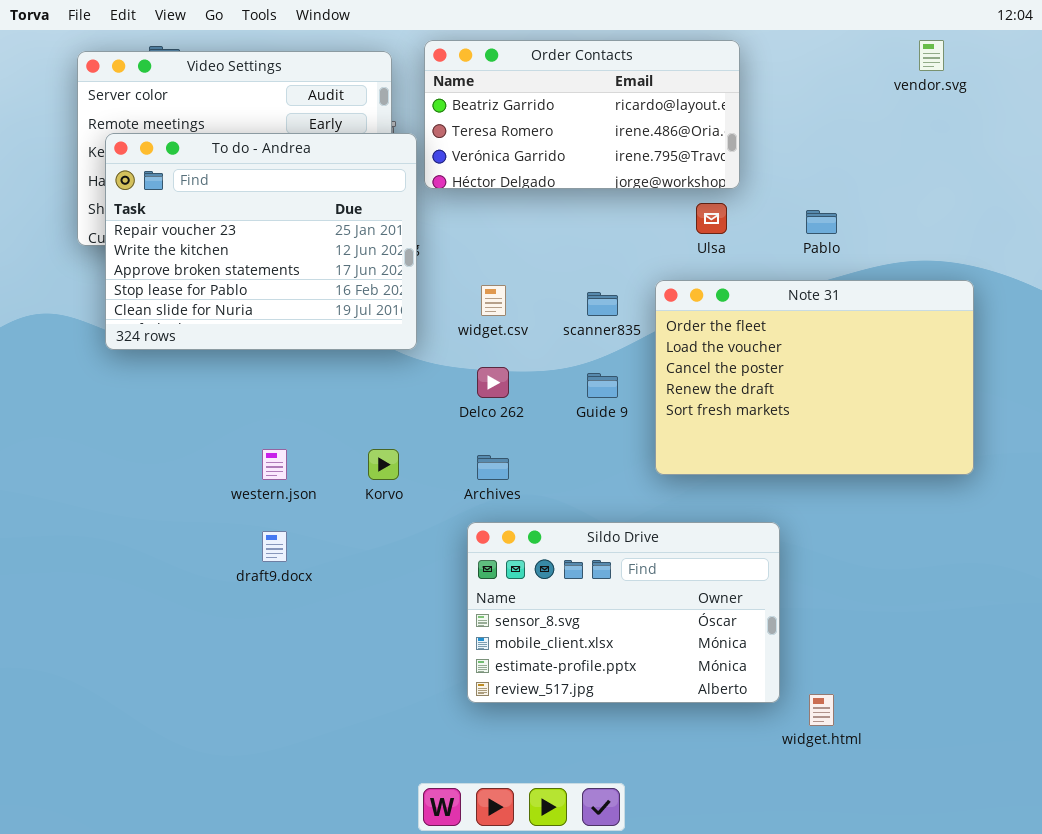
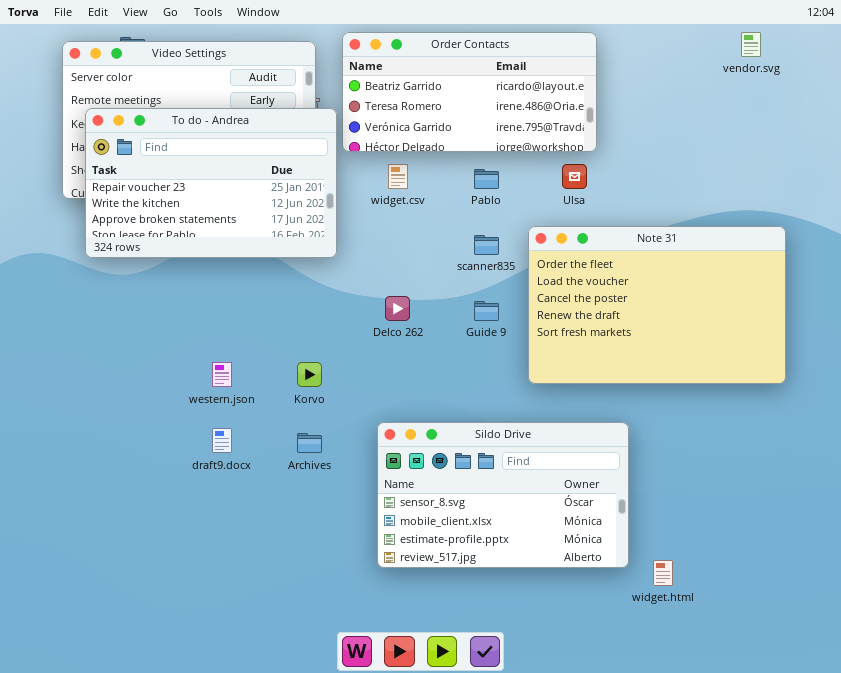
To do - Andrea: [105,133,417,350] -> [85,108,337,258], resized
Pablo: [806,210,837,234] -> [474,169,499,189], moved
widget.csv: [481,285,506,316] -> [388,164,408,189], moved
Archives: [477,455,509,480] -> [297,433,322,453], moved

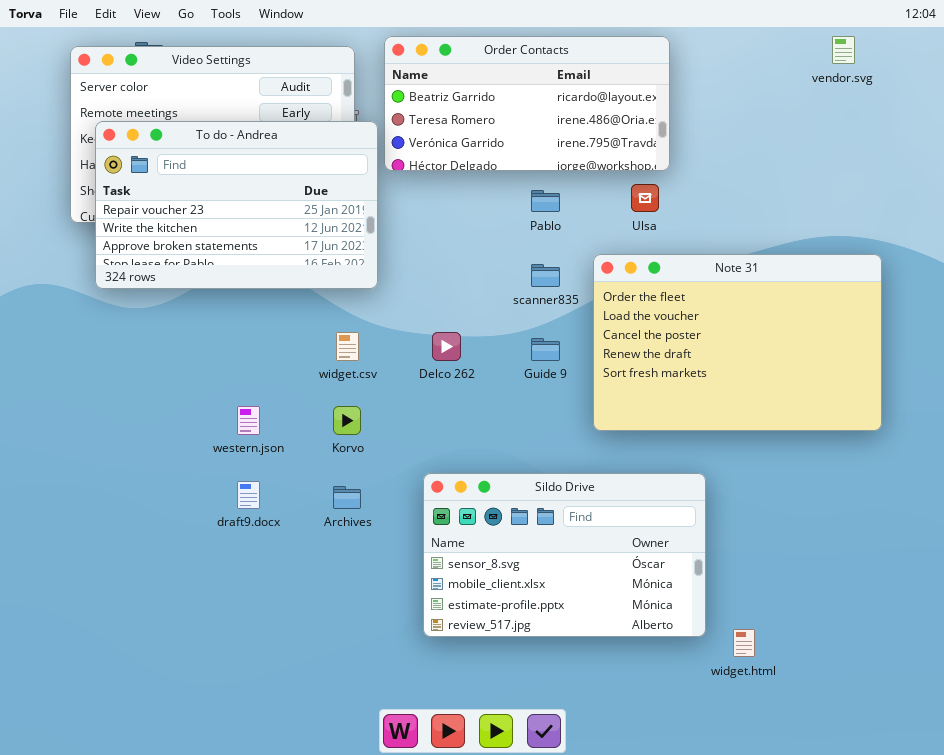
widget.csv: [388,164,408,189] -> [336,332,359,361], moved

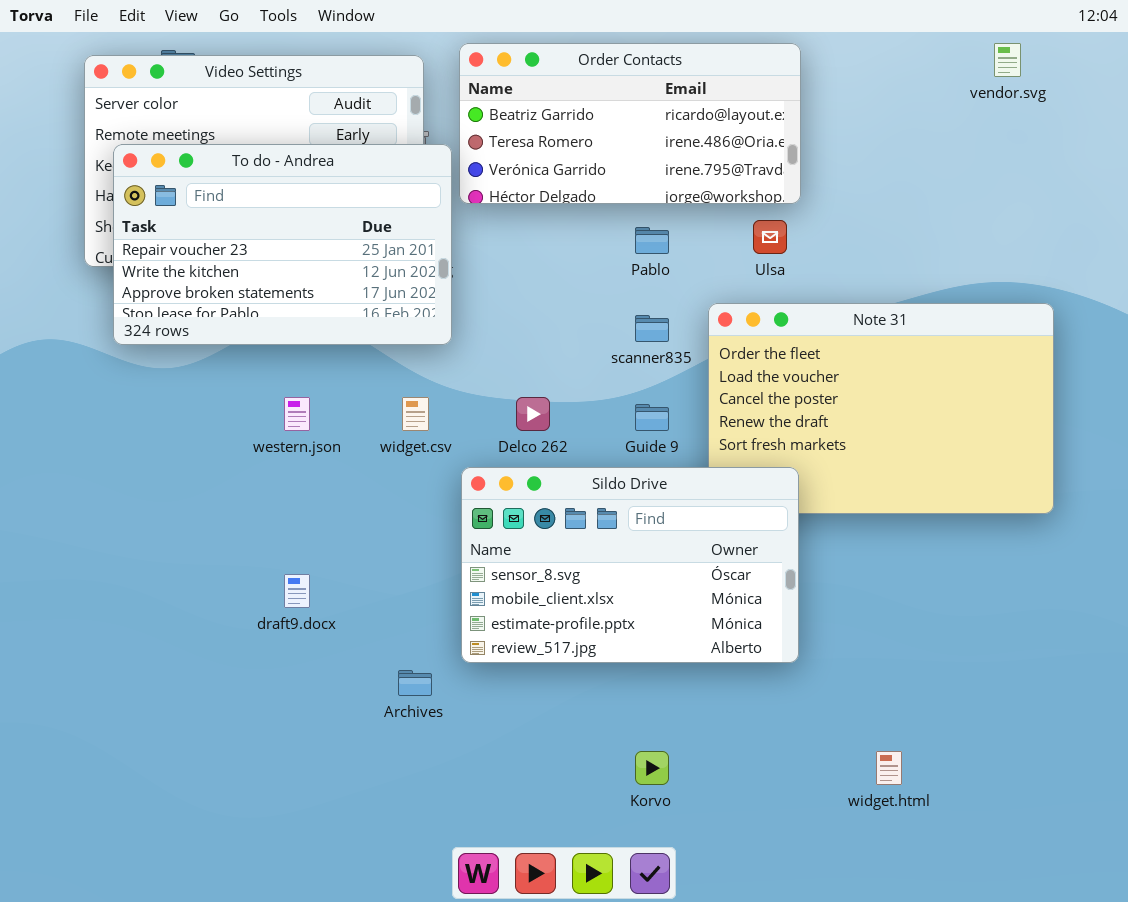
western.json: [237,406,260,435] -> [284,397,310,431], moved
Korvo: [333,406,361,435] -> [635,751,669,785], moved
Sildo Drive: [423,473,706,637] -> [461,467,799,663], moved
Archives: [333,486,361,509] -> [398,670,432,696], moved

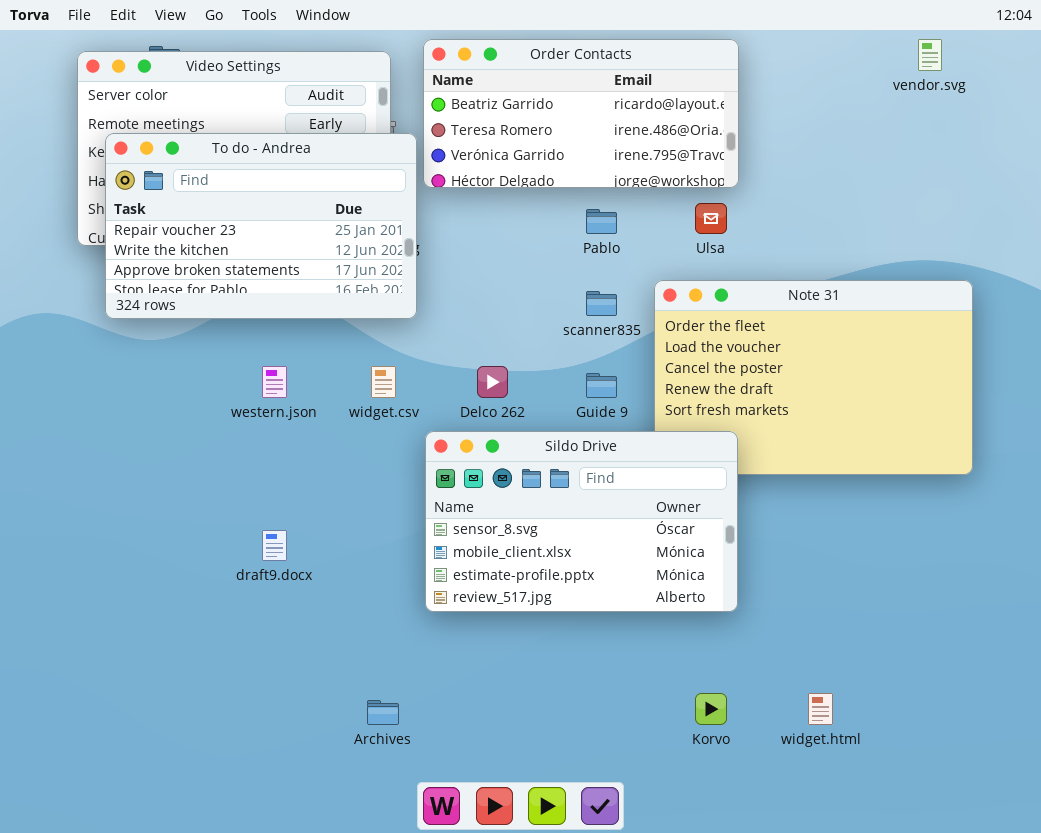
Archives: [398,670,432,696] -> [367,700,399,725], moved
Korvo: [635,751,669,785] -> [695,693,727,725], moved

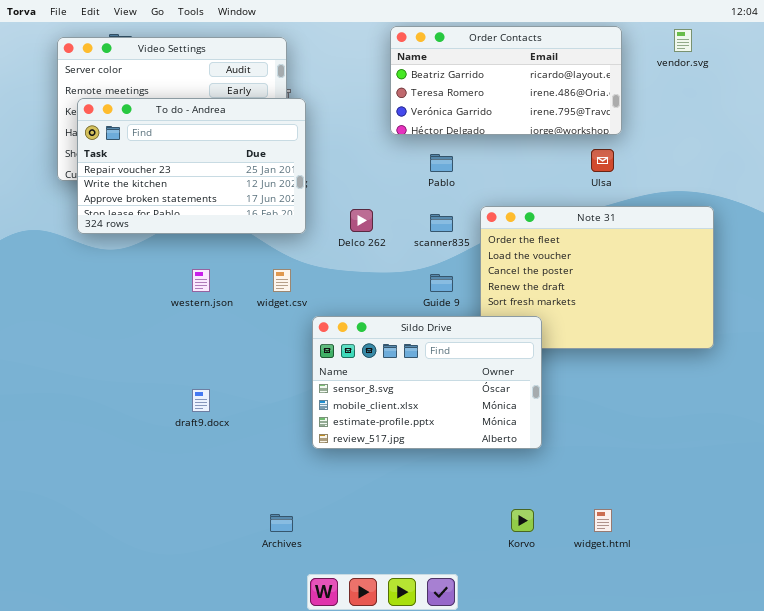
Order Contacts: [423,39,739,188] -> [390,26,622,135], moved
Ulsa: [695,203,727,234] -> [591,149,614,172], moved
Delco 262: [477,366,508,398] -> [350,209,373,232], moved

